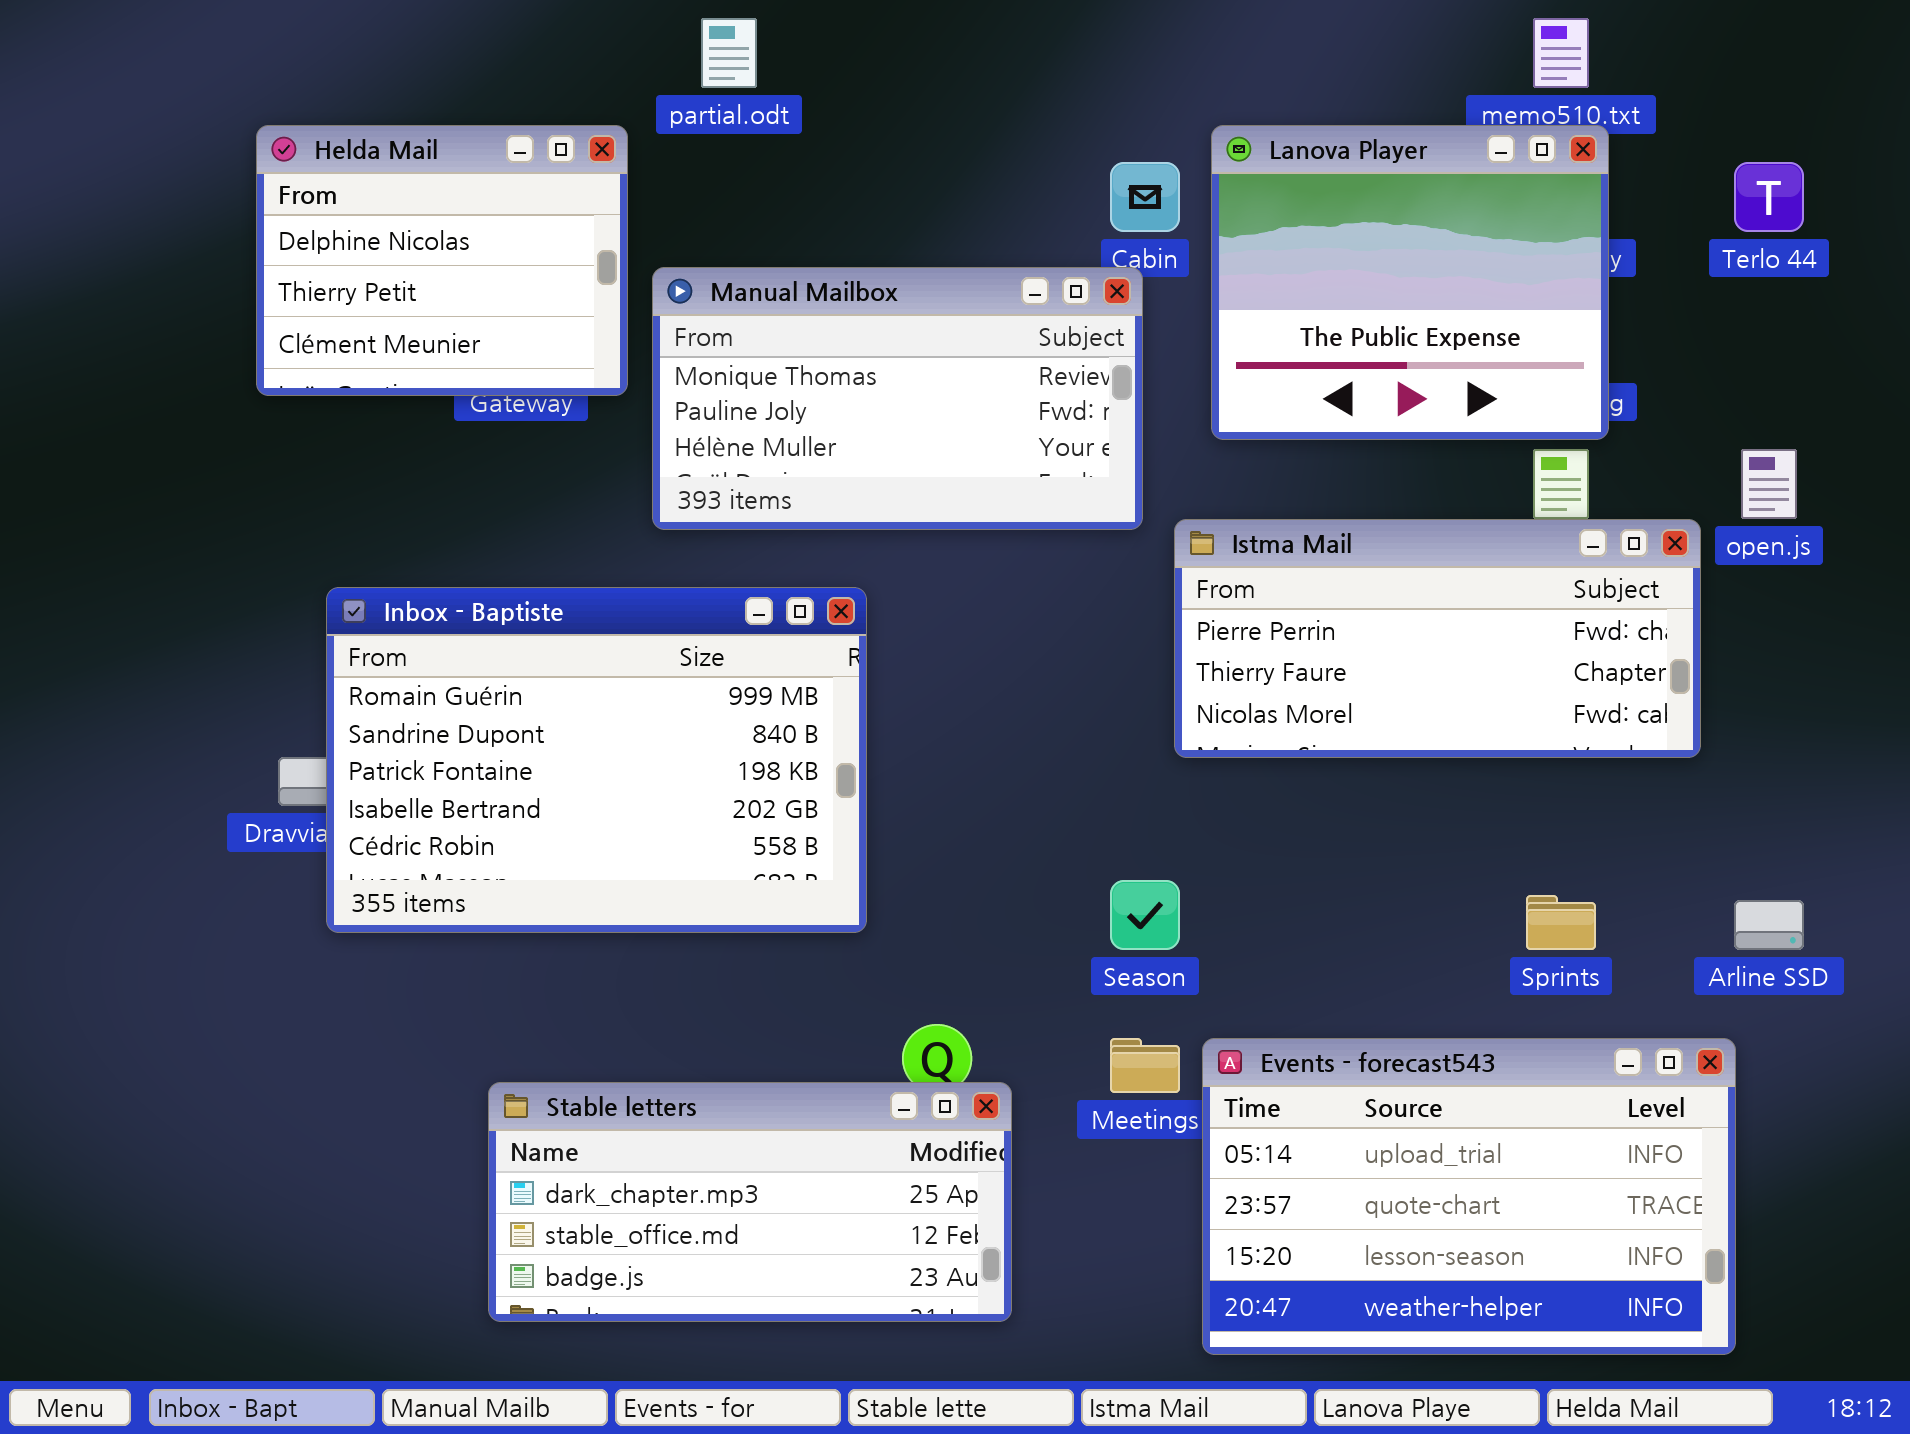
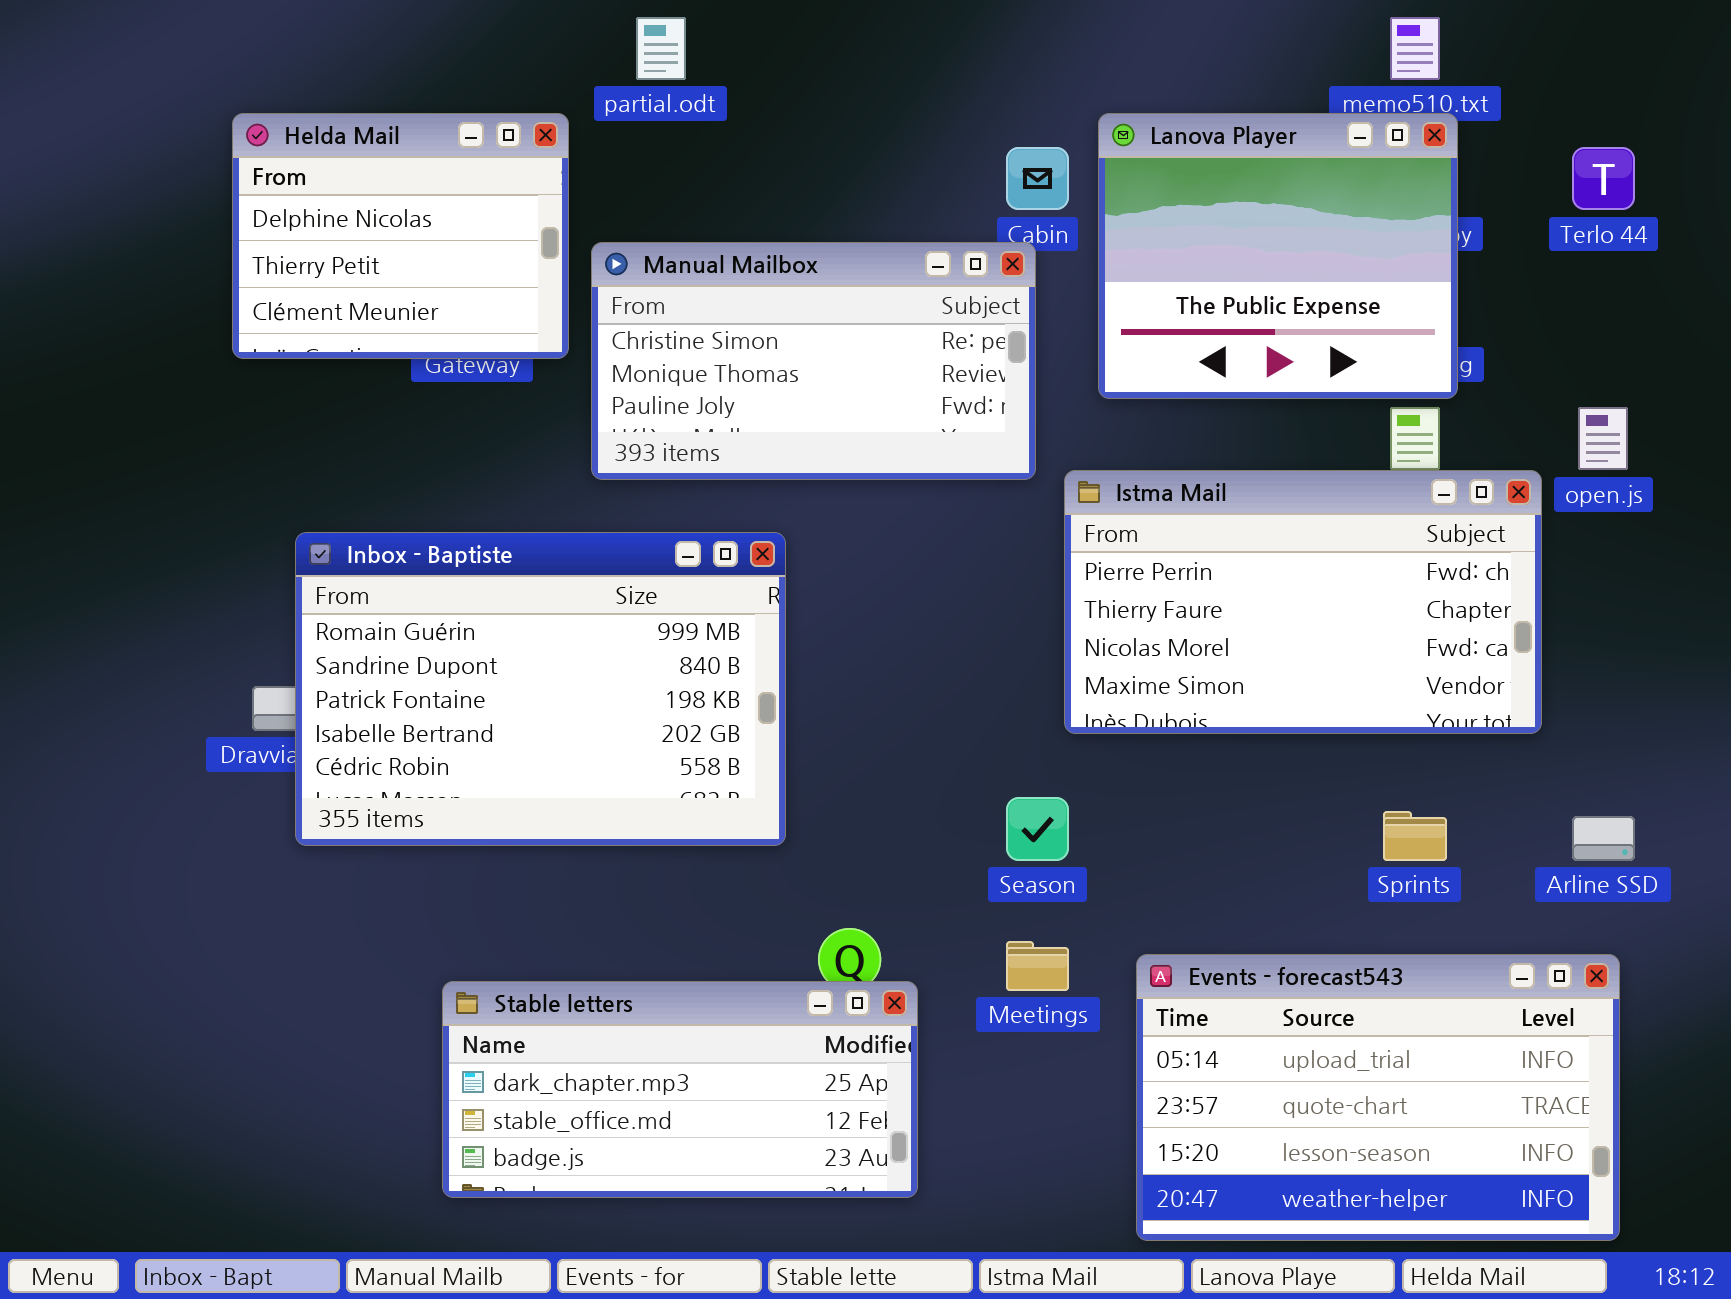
Manual Mailbox: [652,267,1143,530] -> [591,242,1036,480], scrolled up 1 row
Istma Mail: [1174,519,1701,758] -> [1064,470,1542,734], resized
Events - forecast543: [1202,1038,1736,1355] -> [1136,954,1620,1241], moved

